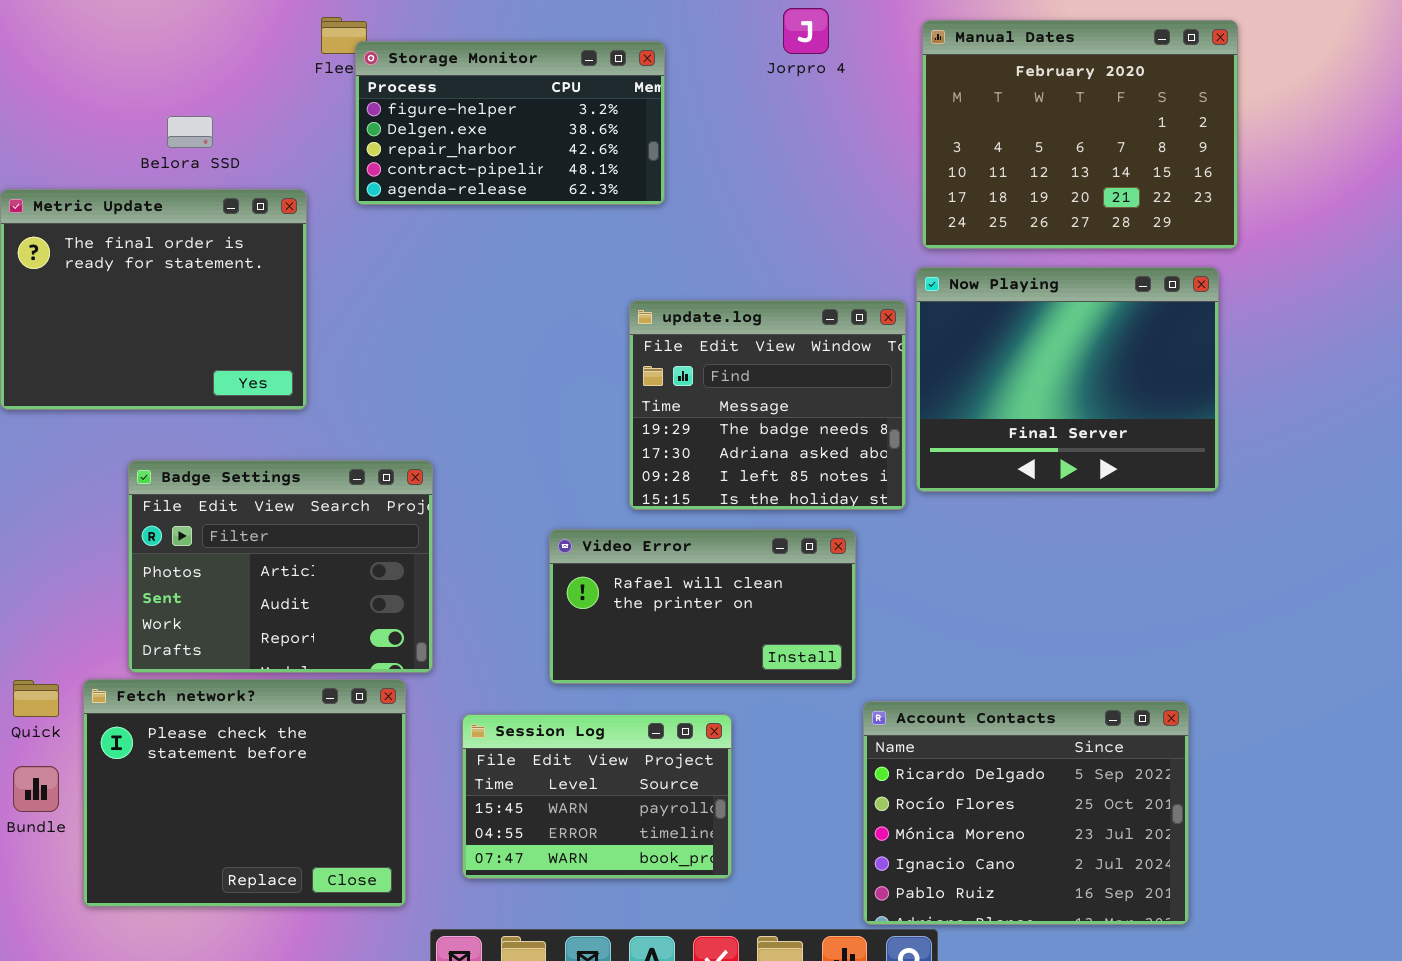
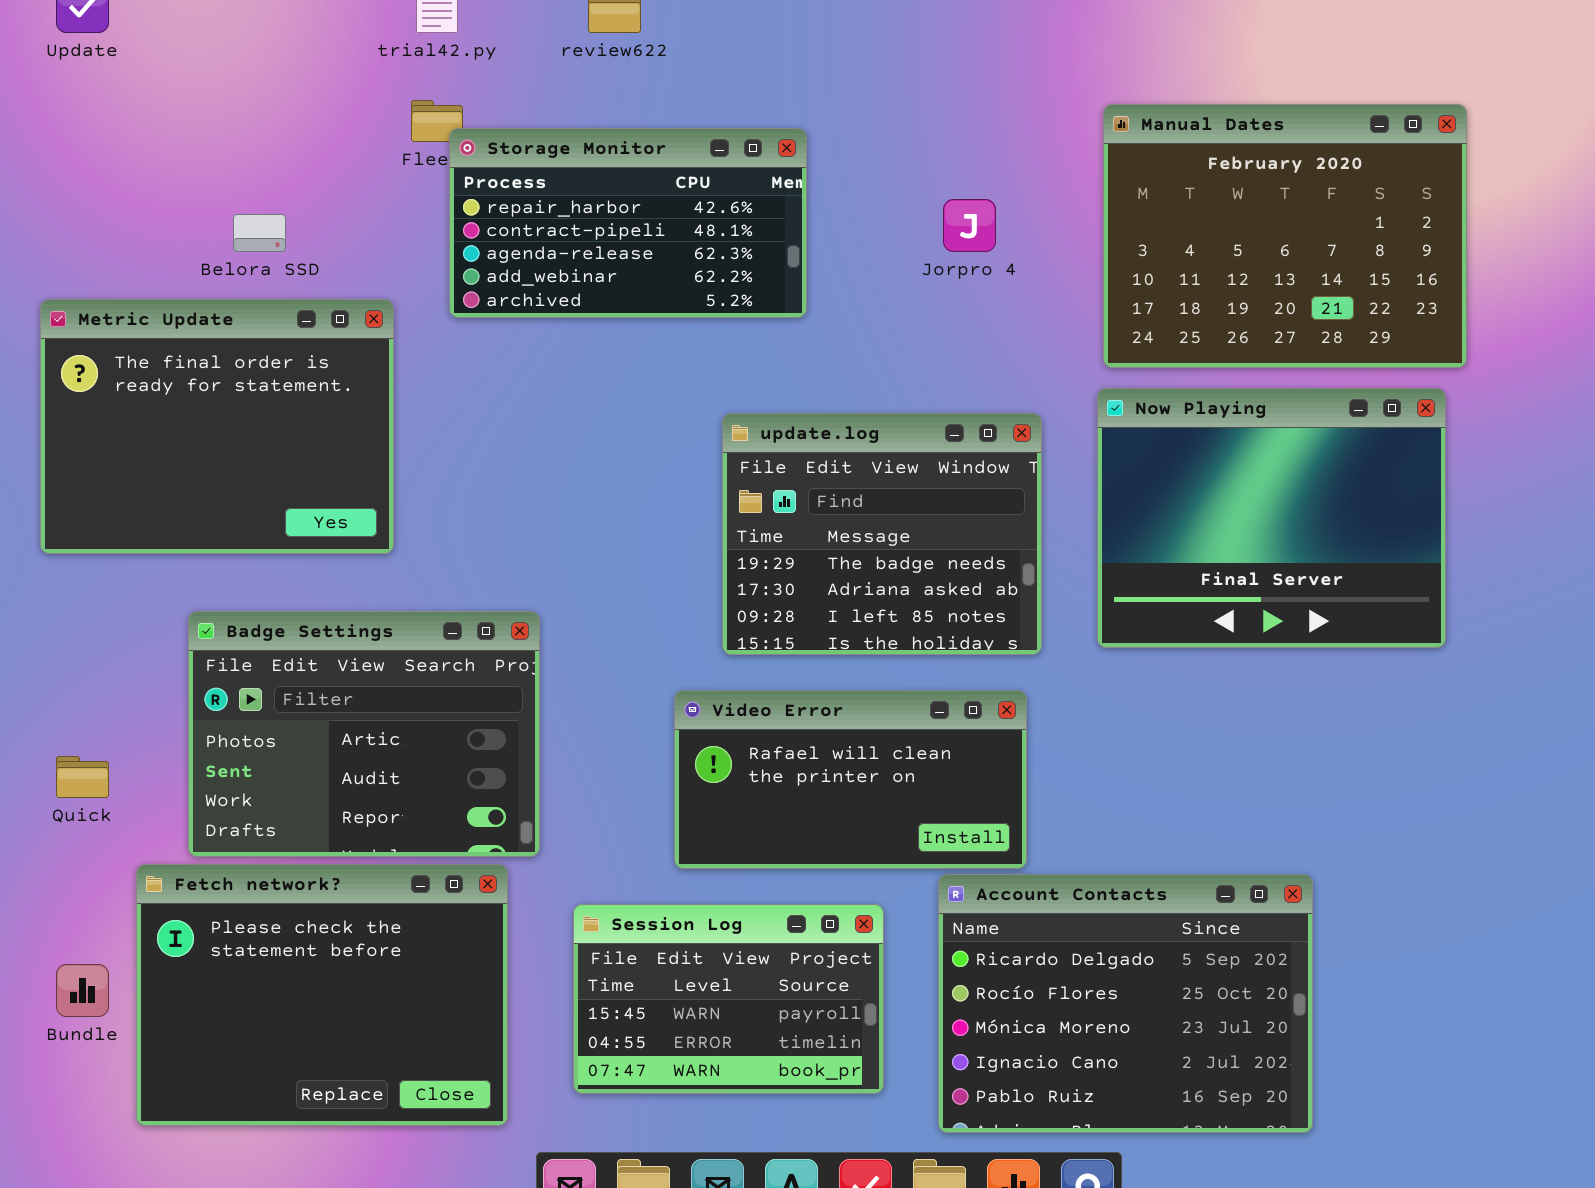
Jorpro 4: [783,8,829,54] -> [943,199,996,252], moved
Storage Monitor: [355,41,665,205] -> [449,128,807,318], scrolled down 2 rows
update.log: [629,300,906,510] -> [722,413,1042,655], moved
Quick: [13,680,59,717] -> [56,756,109,798], moved
Account Contacts: [863,701,1189,925] -> [938,874,1313,1133], moved

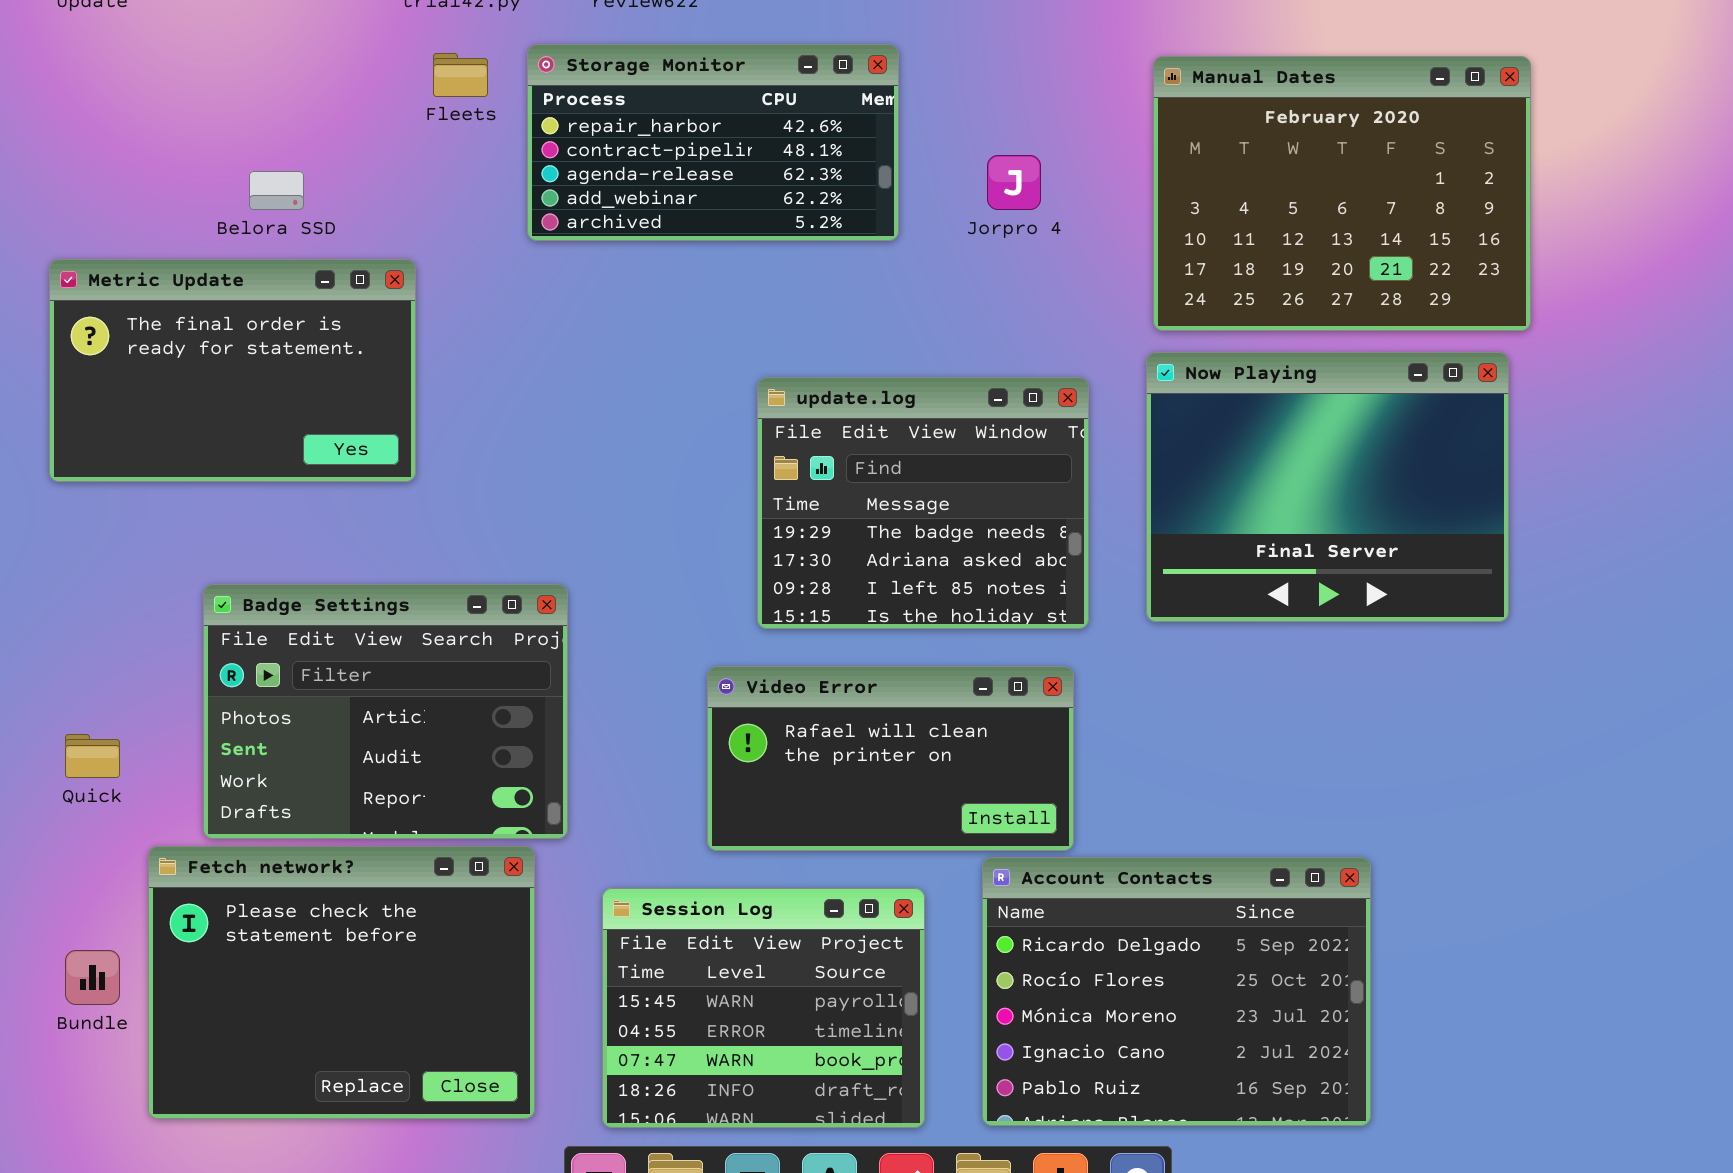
Storage Monitor: [449,128,807,318] -> [527,44,899,241], moved
Metric Update: [40,299,394,554] -> [49,259,416,482], resized
Session Log: [573,904,884,1094] -> [602,888,925,1128], resized

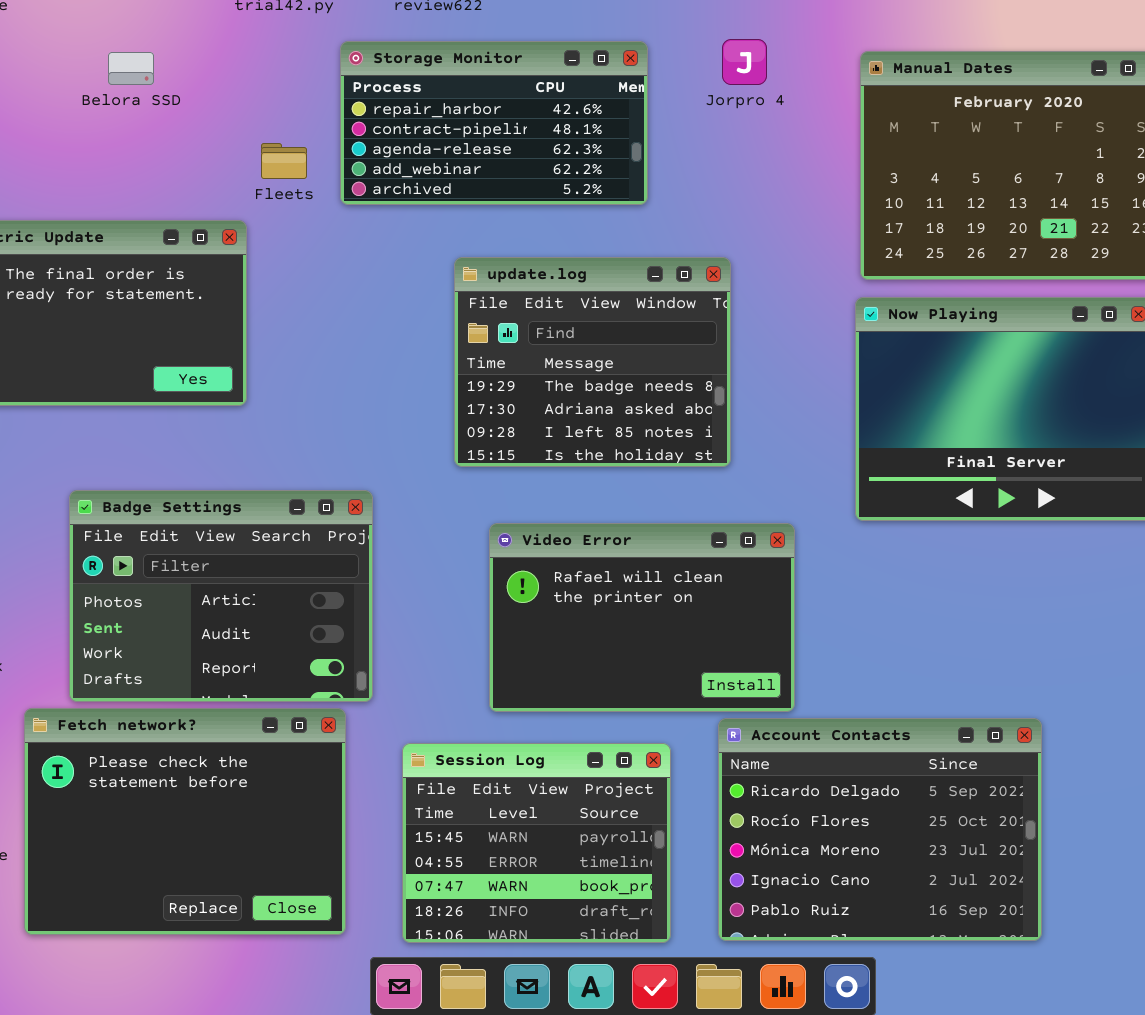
Fleets: [433,53,488,97] -> [261,143,307,179], moved
Jorpro 4: [987,155,1041,210] -> [722,39,767,85], moved
Belora SSD: [249,171,304,210] -> [108,52,154,85], moved
update.log: [757,377,1089,629] -> [454,257,731,467], moved
Video Error: [707,666,1074,851] -> [489,523,795,712], resized

